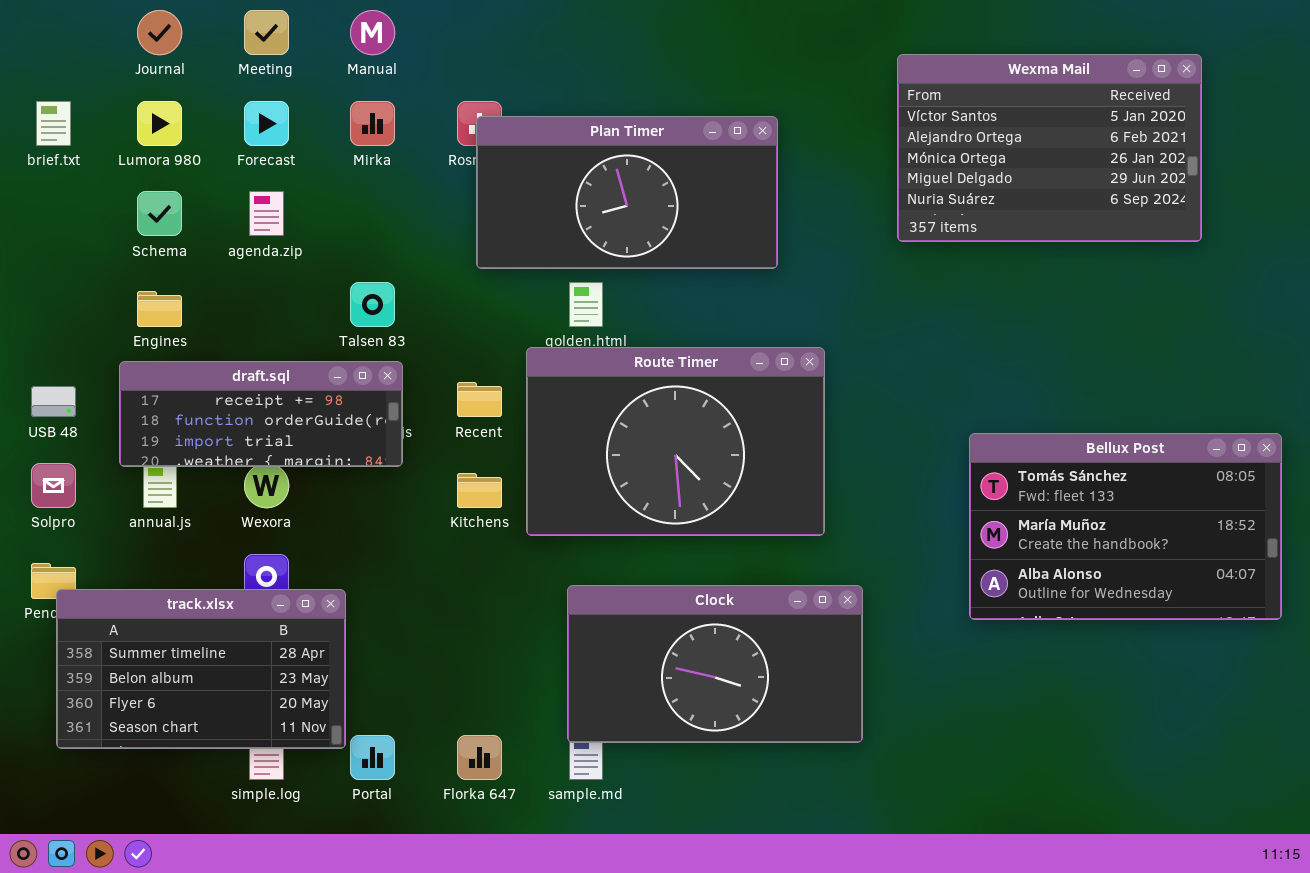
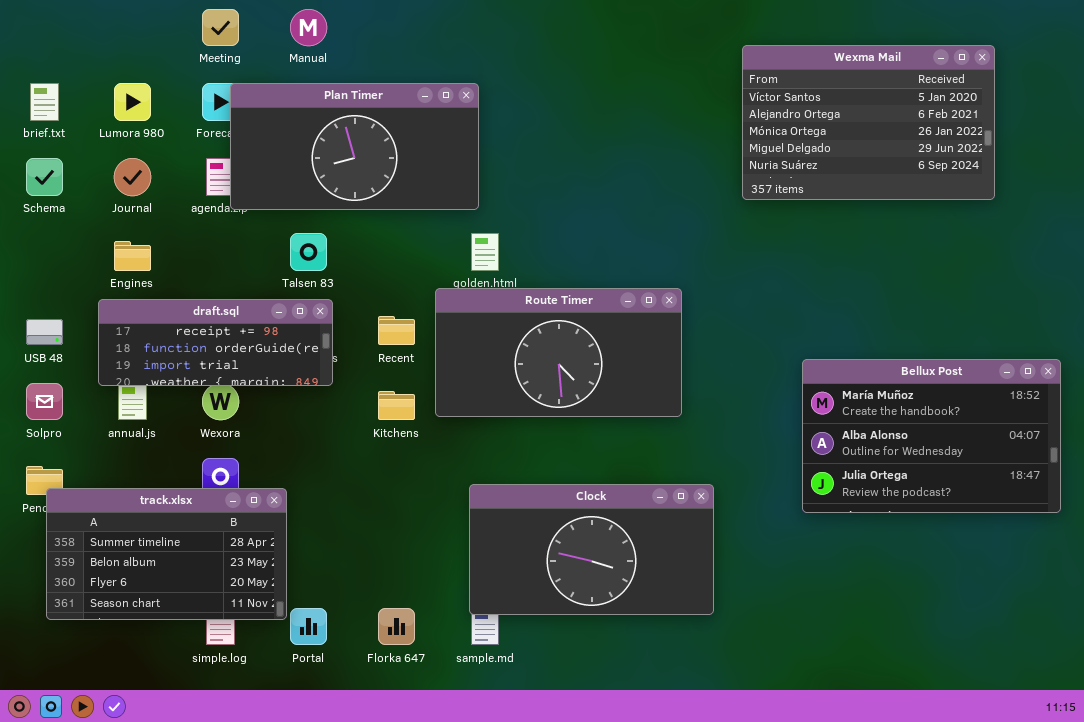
Journal: [137,10,182,55] -> [114,158,151,196], moved
Plan Timer: [476,116,778,269] -> [230,83,479,210], moved
Schema: [137,191,182,236] -> [26,158,63,196], moved
Route Timer: [526,347,825,536] -> [435,288,682,417], resized
Bellux Post: [969,433,1282,620] -> [802,359,1061,513], scrolled down 1 row

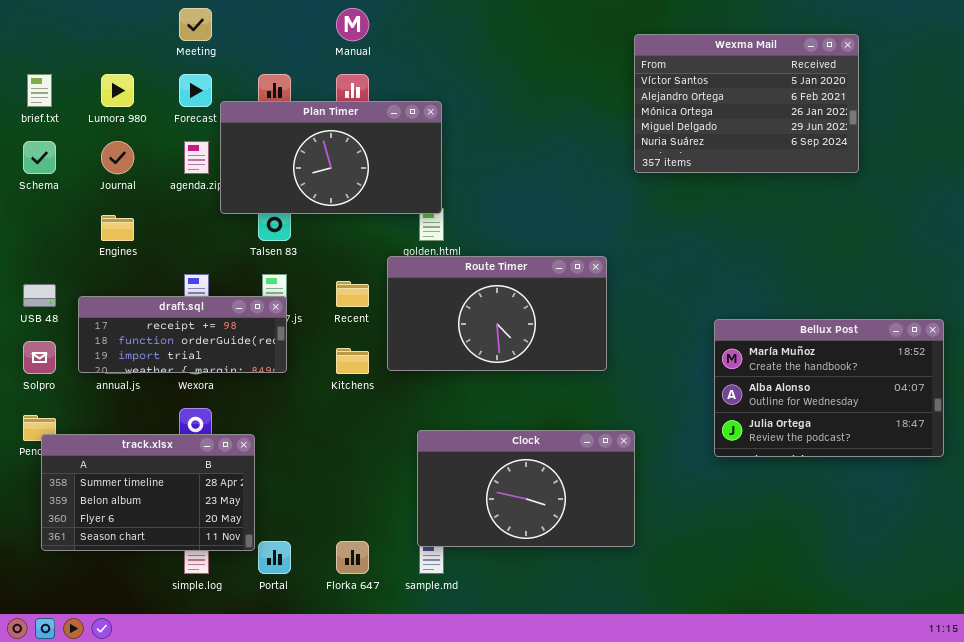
Manual: [290,9,327,46] -> [336,8,369,41], moved
Wexma Mail: [742,45,995,200] -> [634,34,859,173], moved
Plan Timer: [230,83,479,210] -> [220,101,442,214], moved
draft.sql: [98,299,333,386] -> [78,296,287,373], moved

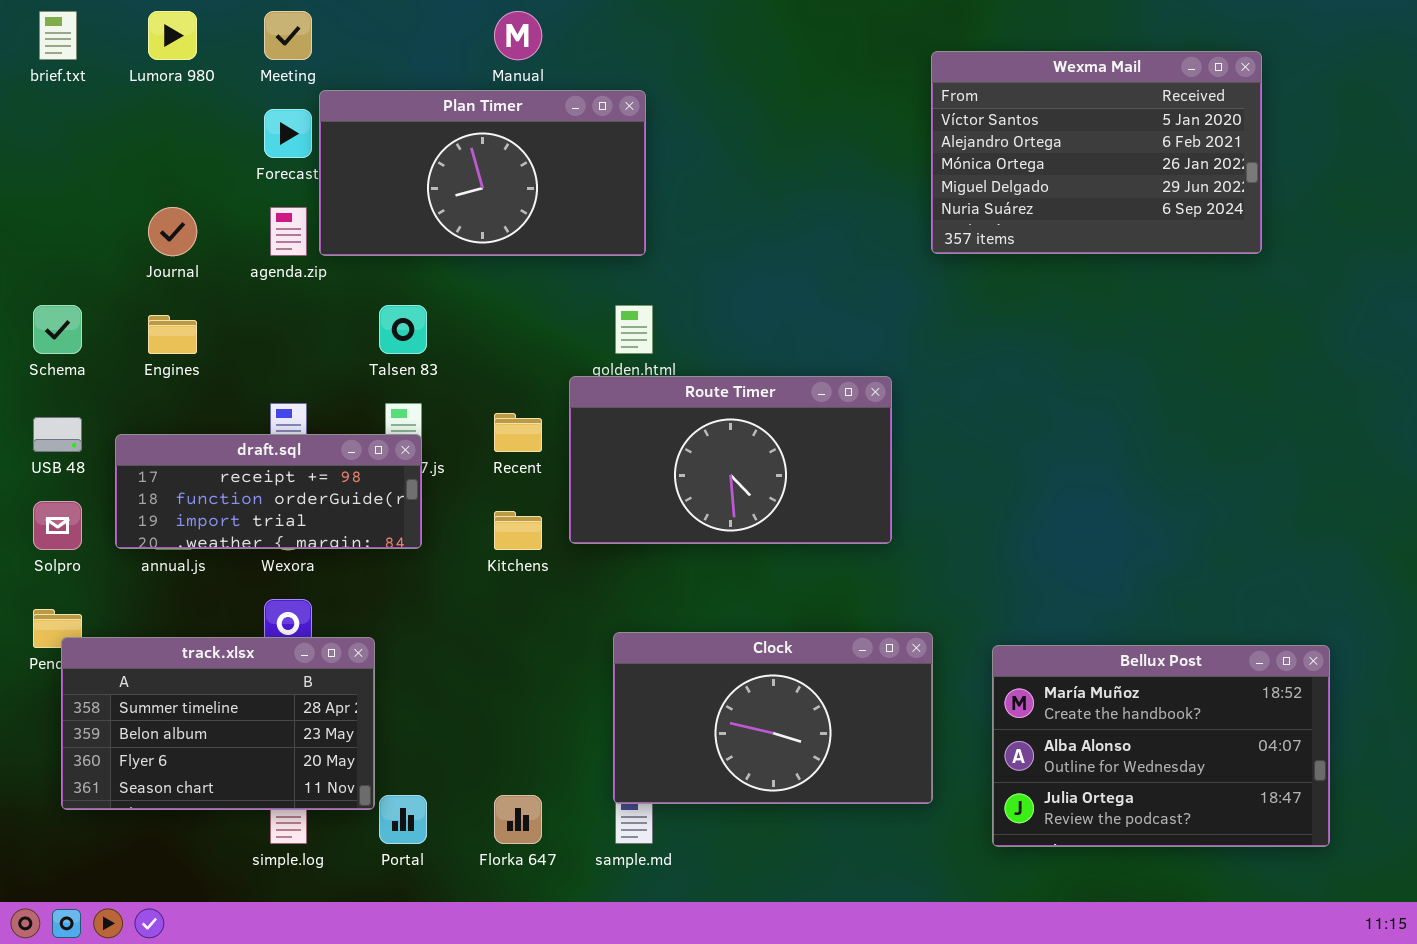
brief.txt: [27,74,52,107] -> [39,11,77,60], moved
Lumora 980: [101,74,134,107] -> [148,11,197,60], moved
Plan Timer: [220,101,442,214] -> [319,90,646,256], moved
Schema: [23,141,56,174] -> [33,305,82,354], moved
Bellux Post: [714,319,944,457] -> [992,645,1330,847], moved

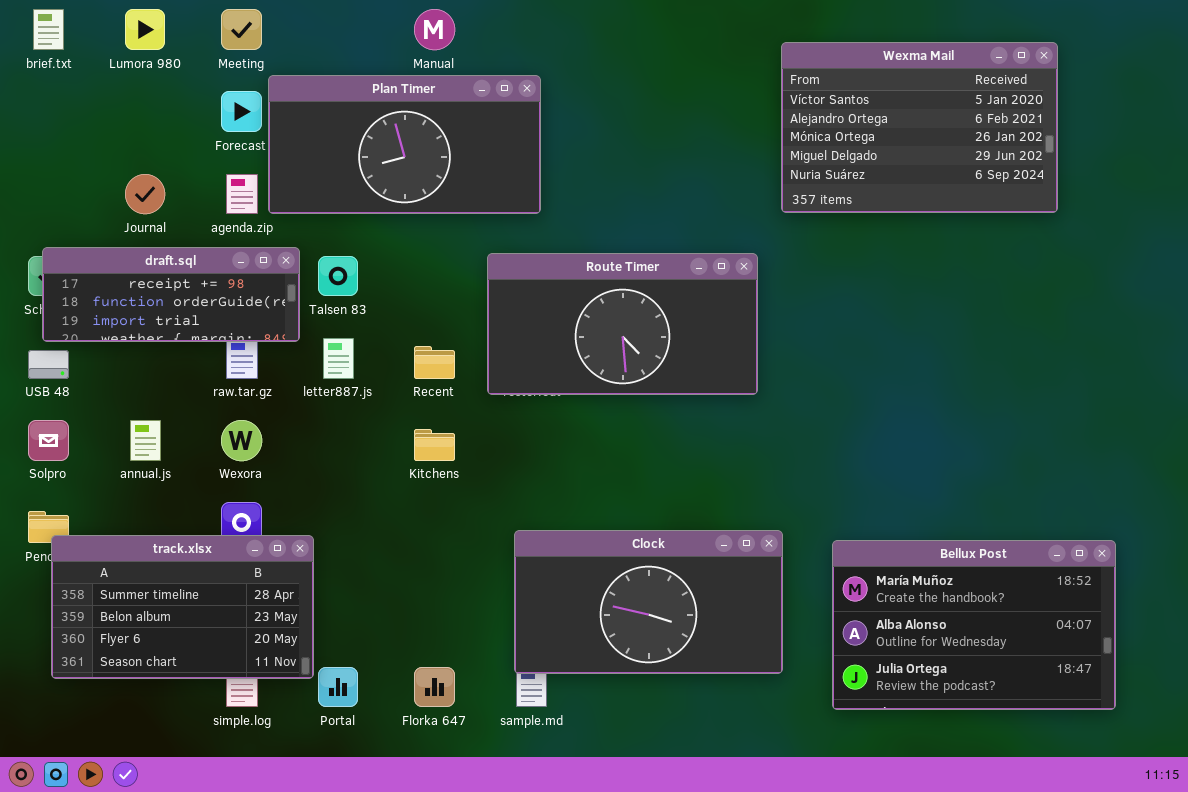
Route Timer: [569,376,892,544] -> [487,253,758,395], moved
draft.sql: [115,434,422,549] -> [42,247,300,342], moved

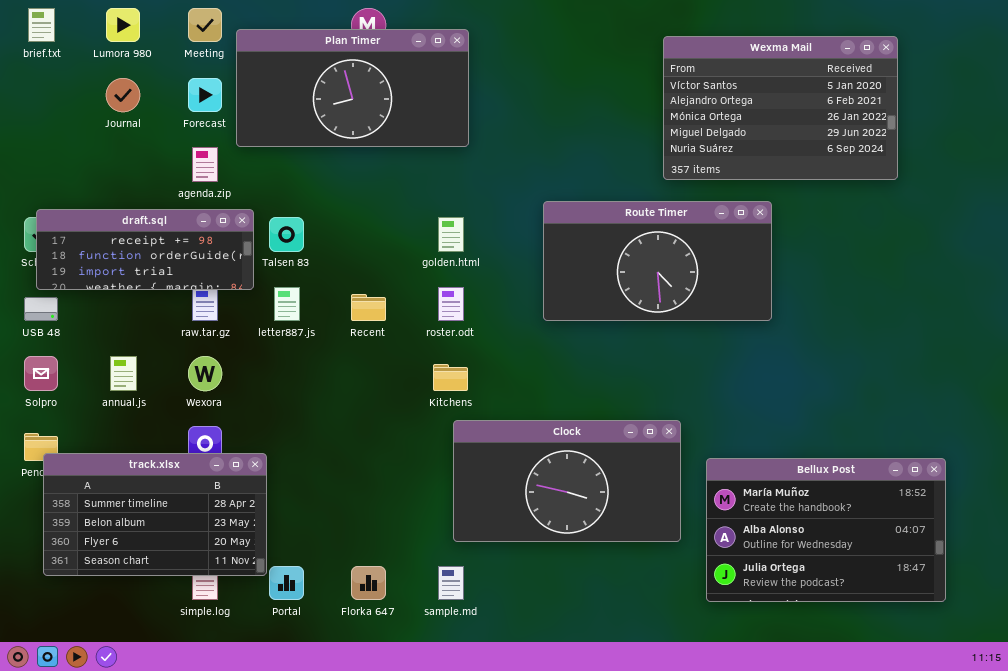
Plan Timer: [268,75,541,214] -> [236,29,469,147], moved
Journal: [125,174,165,214] -> [106,78,140,112], moved
Route Timer: [487,253,758,395] -> [543,201,772,321], moved
Kitchens: [414,429,455,461] -> [433,364,468,391], moved
Clock: [514,530,783,674] -> [453,420,681,542], moved

